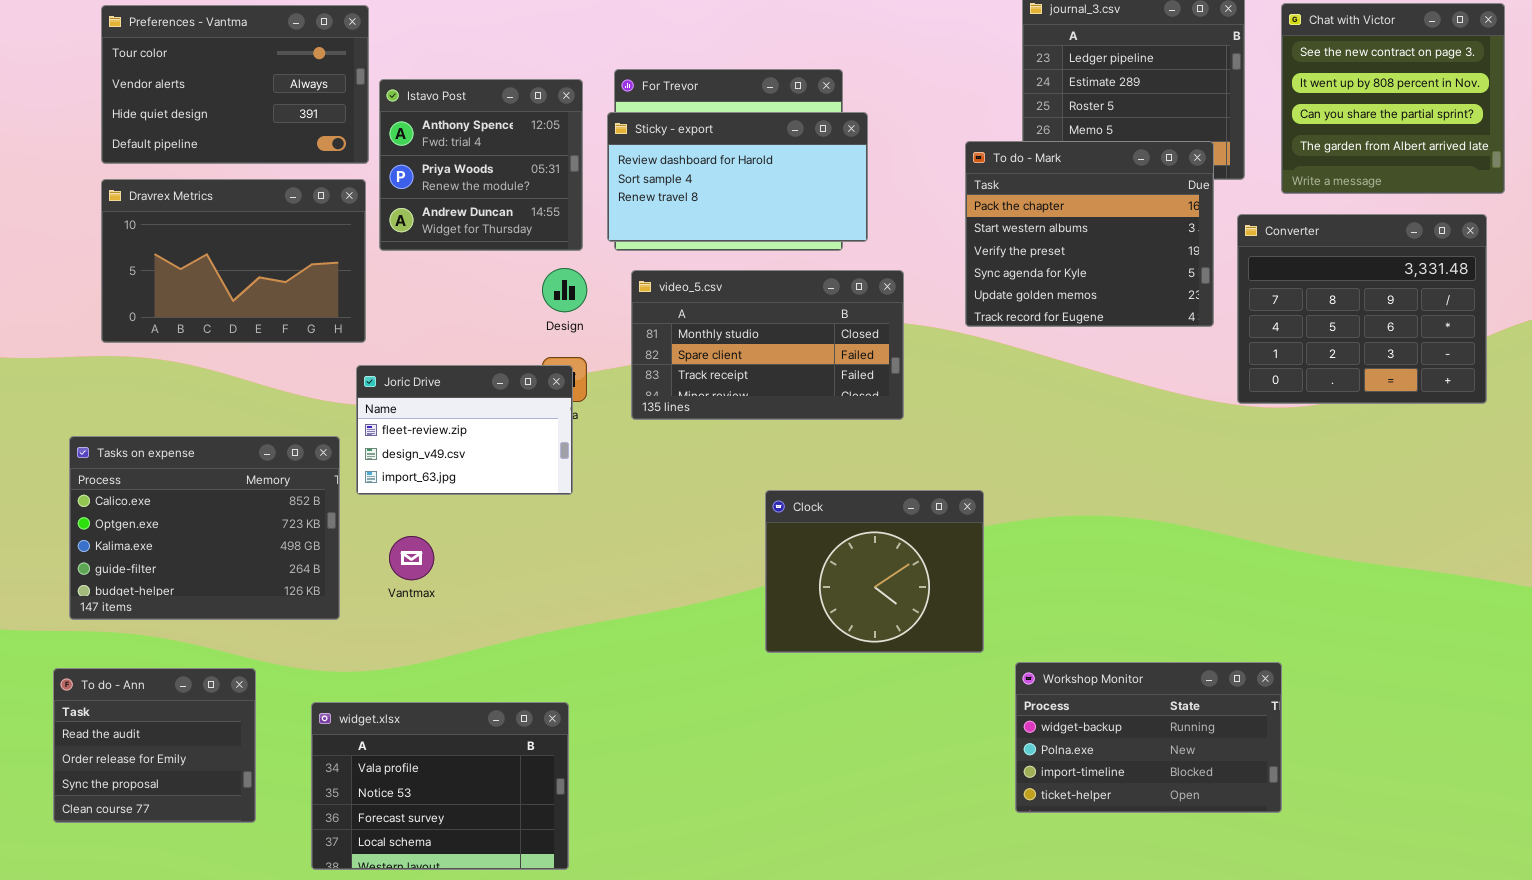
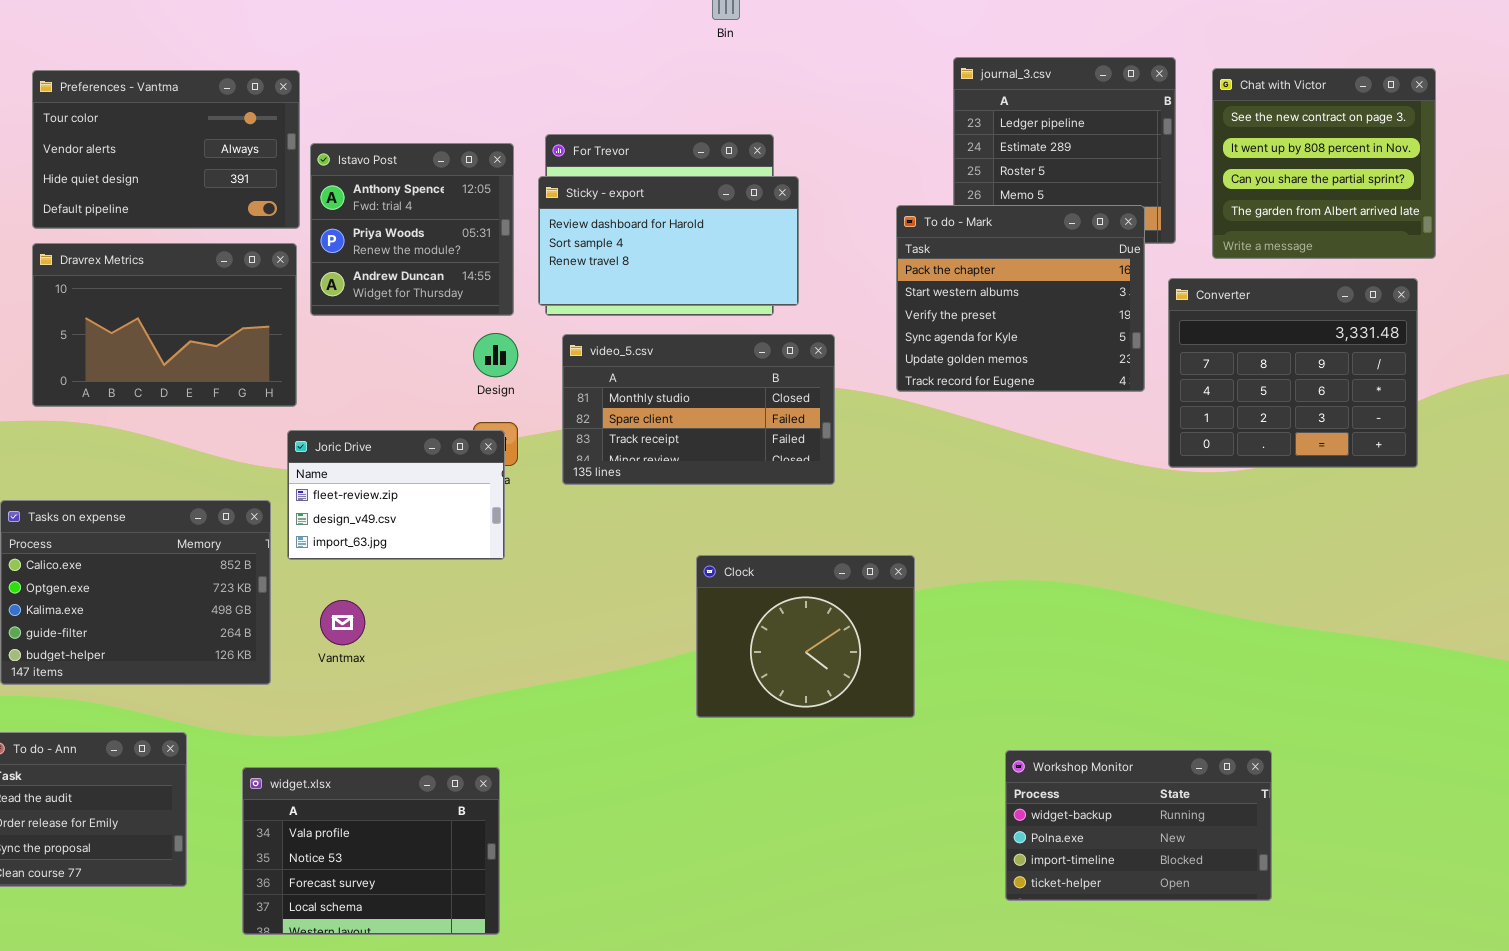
Workshop Monitor: [1015,662,1282,813] -> [1005,750,1272,901], moved

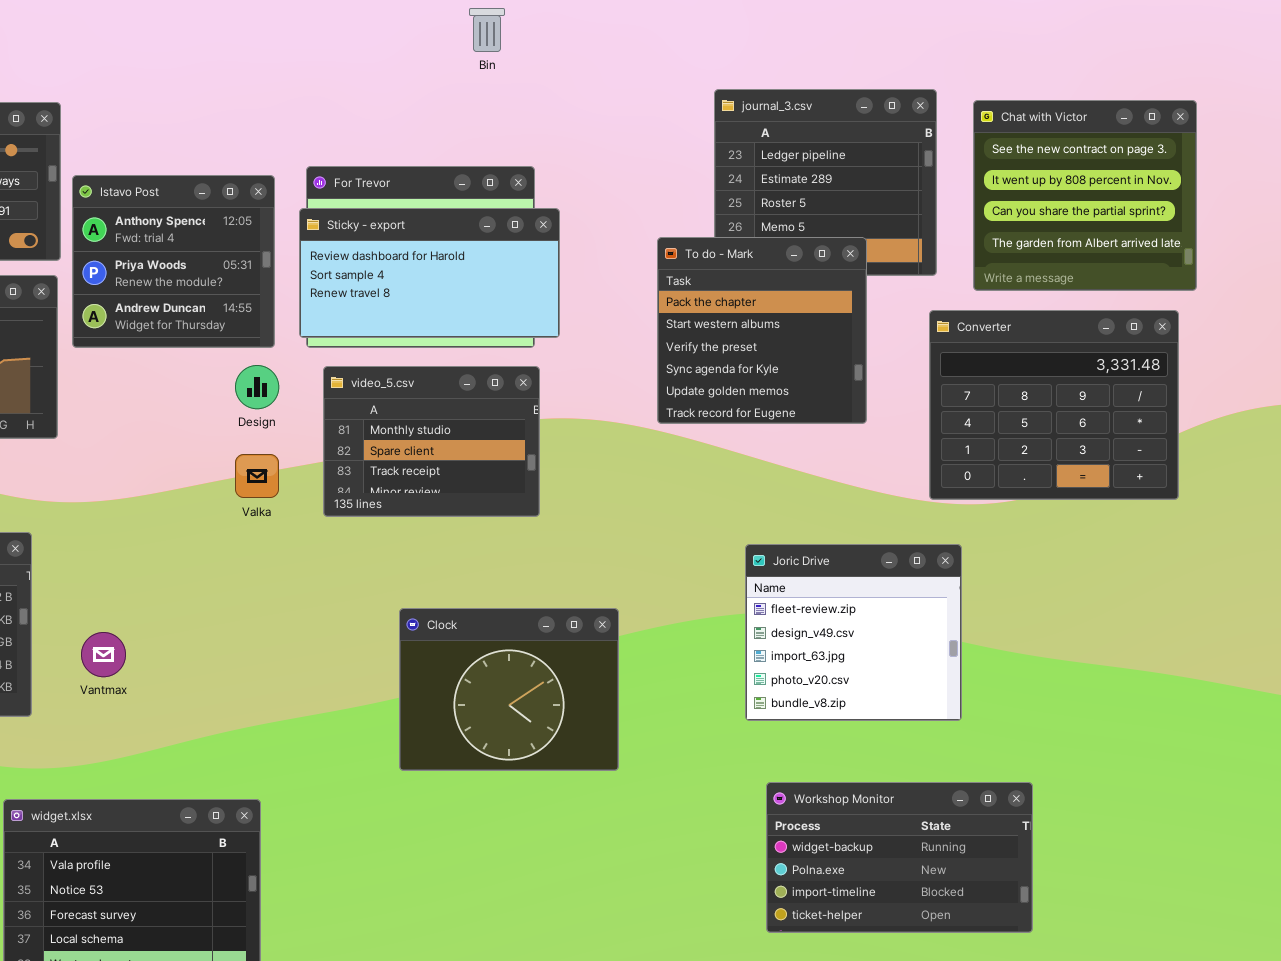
To do - Mark: [896,205,1145,392] -> [657,237,867,424], resized
video_5.csv: [562,334,835,485] -> [323,366,540,517], resized
Joric Drive: [287,430,505,560] -> [745,544,962,721], moved, resized
Clock: [696,555,915,718] -> [399,608,619,771], moved

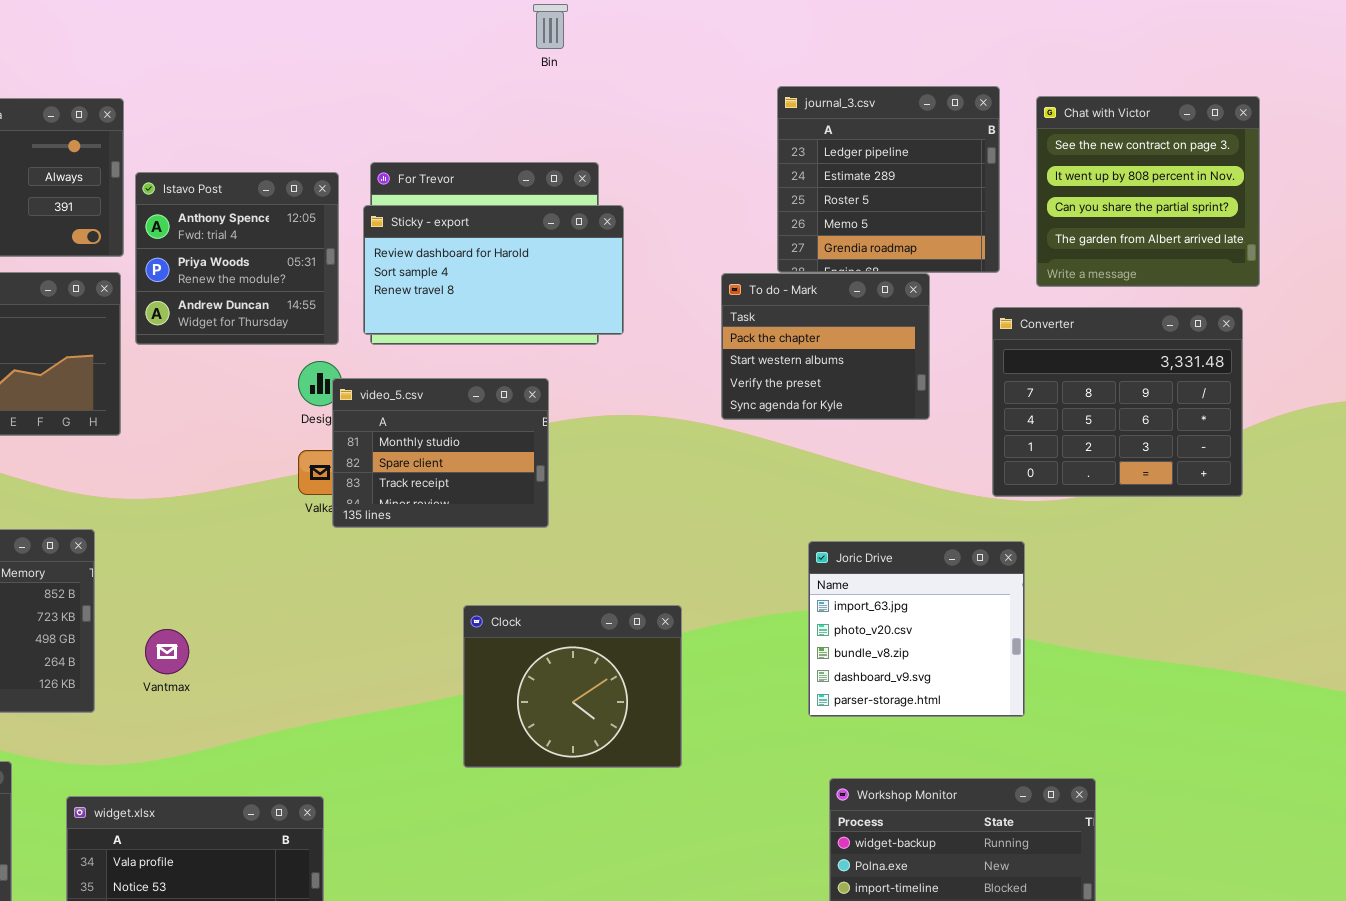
To do - Mark: [657,237,867,424] -> [721,273,930,420], resized
video_5.csv: [323,366,540,517] -> [332,378,549,528], moved
Joric Drive: [745,544,962,721] -> [808,541,1025,717], scrolled down 2 rows

